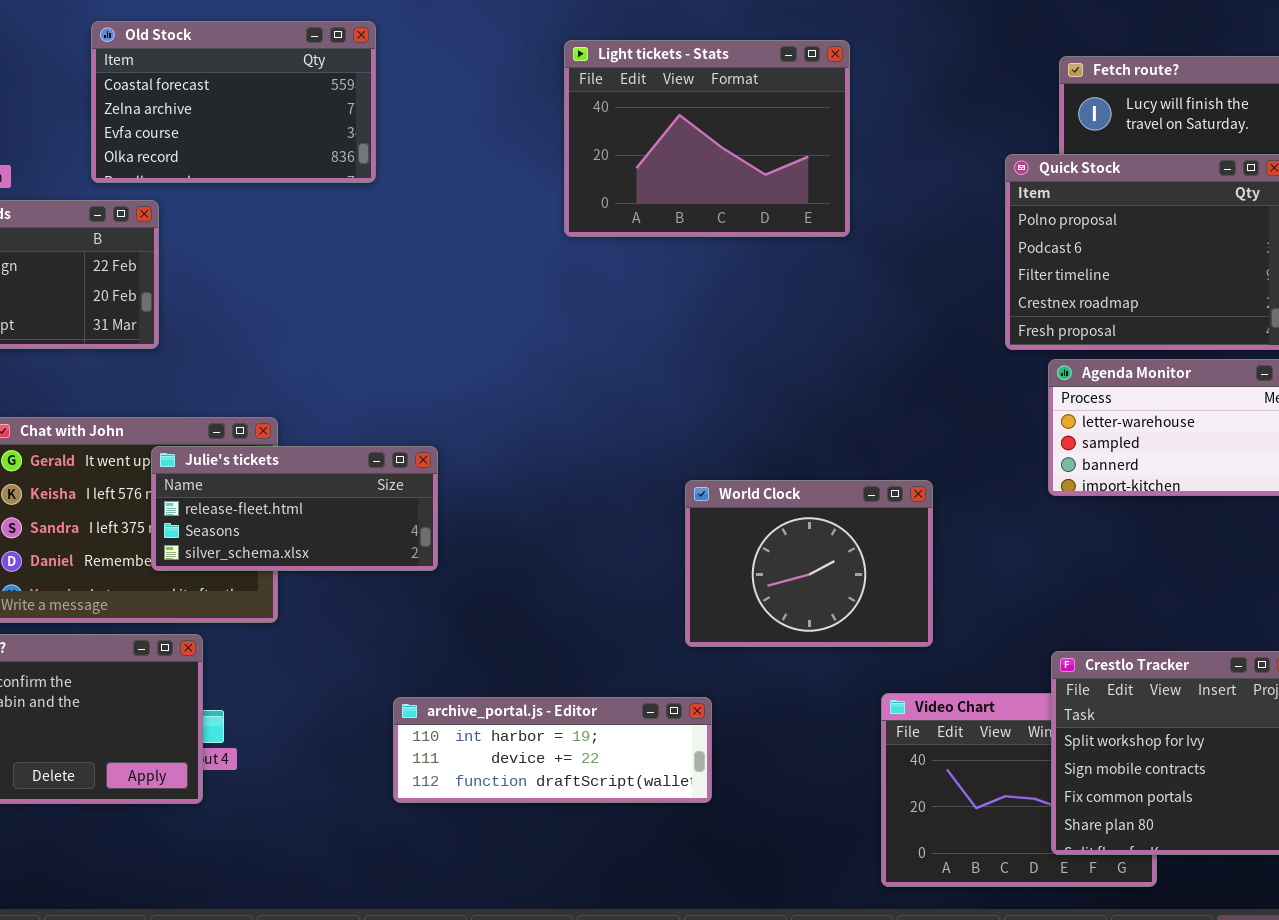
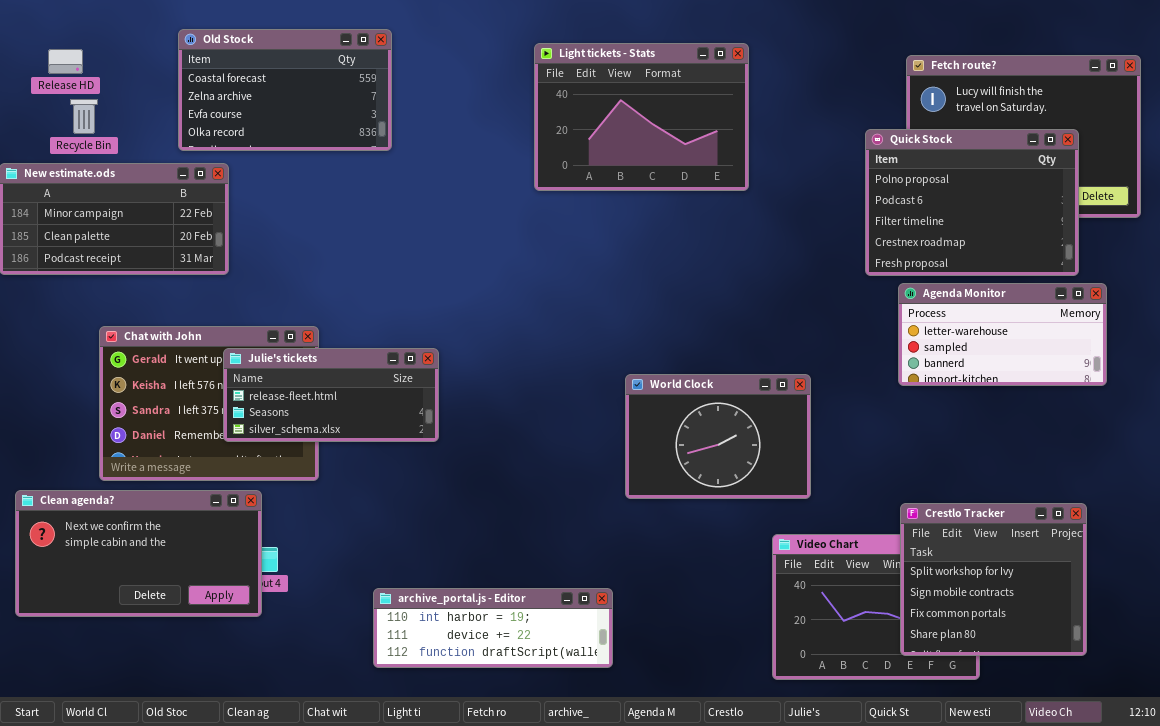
archive_portal.js - Editor: [393,697,712,803] -> [373,588,613,668], moved

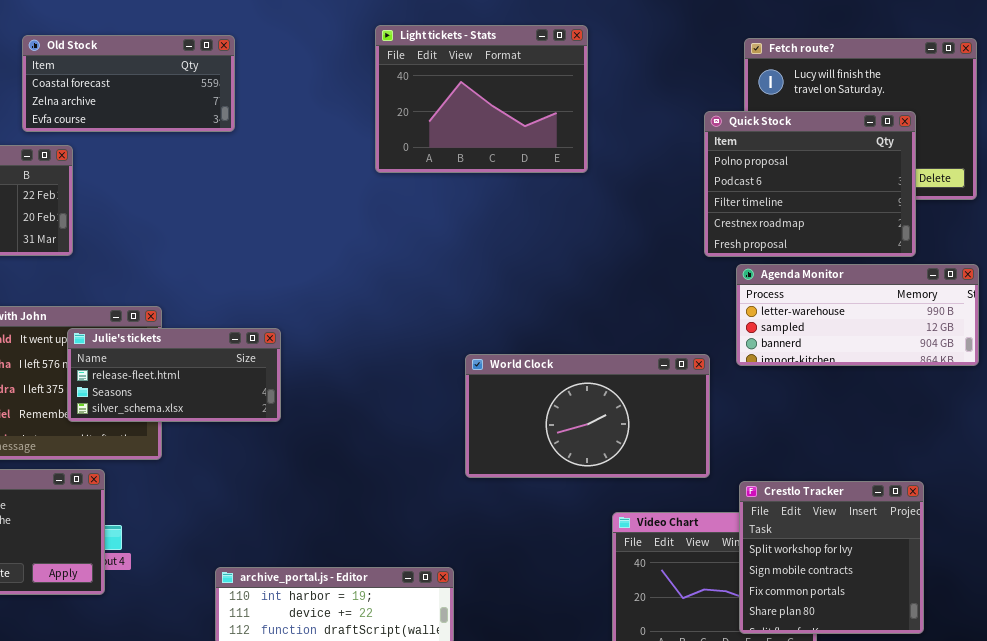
Old Stock: [178,29,392,151] -> [22,35,235,132], resized
Agenda Monitor: [898,283,1107,386] -> [736,264,979,366], resized
World Clock: [625,374,811,499] -> [465,354,710,478], resized

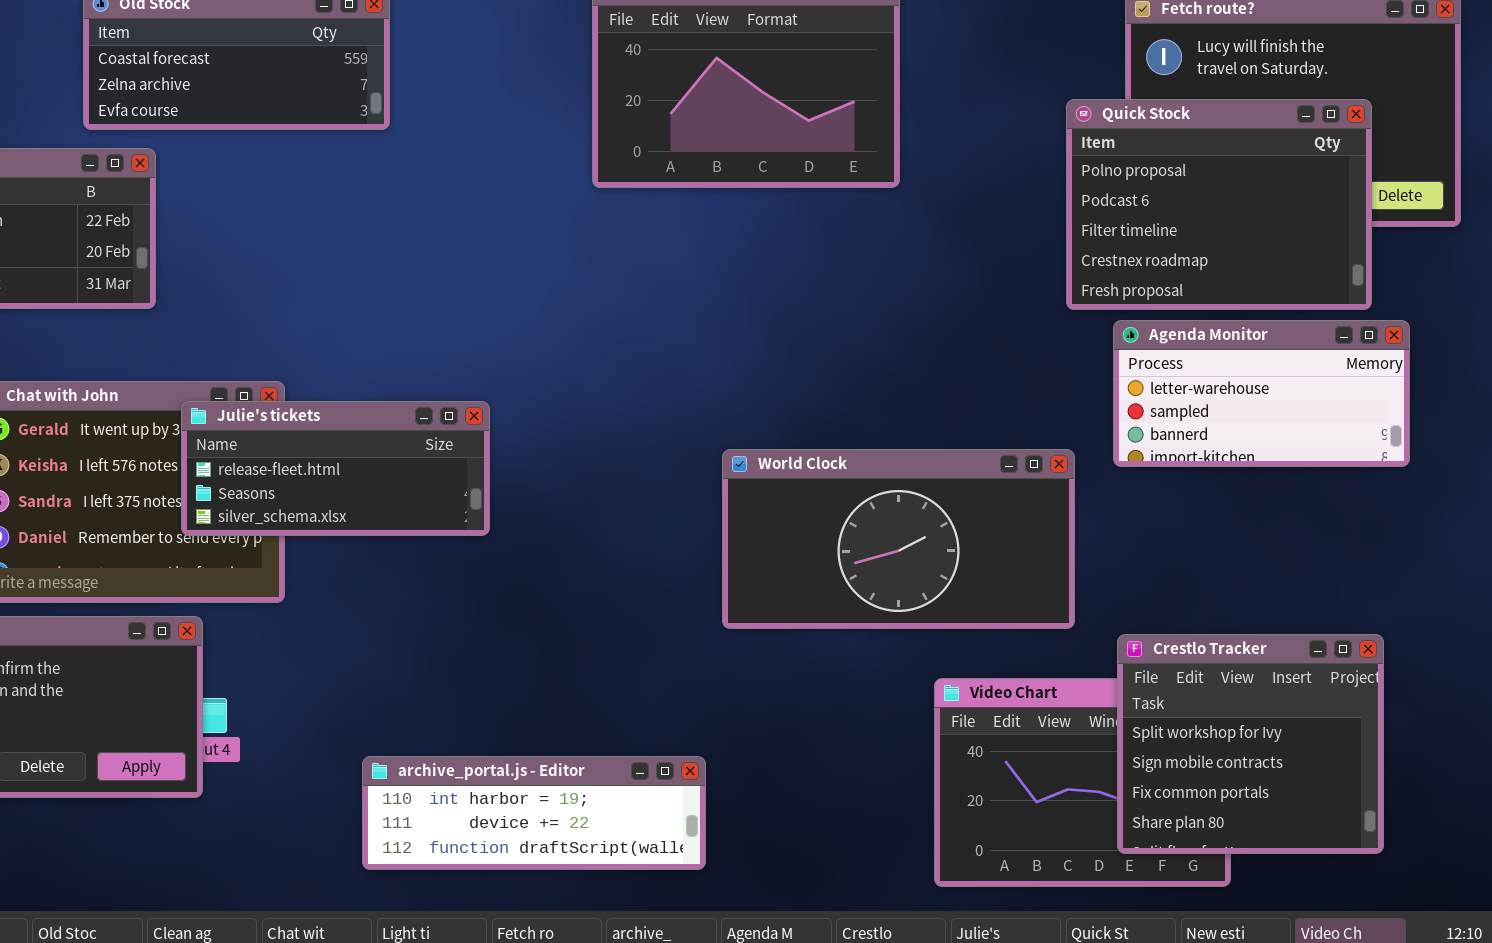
Agenda Monitor: [736,264,979,366] -> [1113,320,1410,467], resized
Julie's tickets: [67,328,281,422] -> [181,401,490,536], moved

